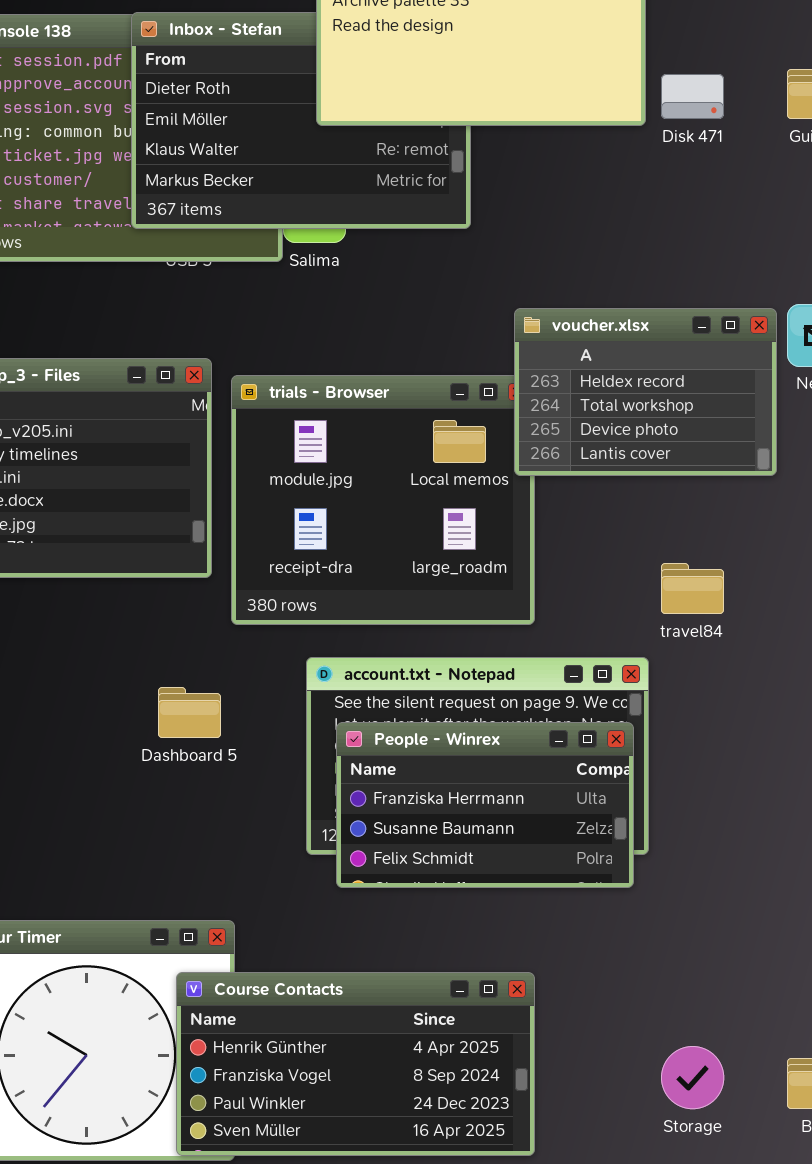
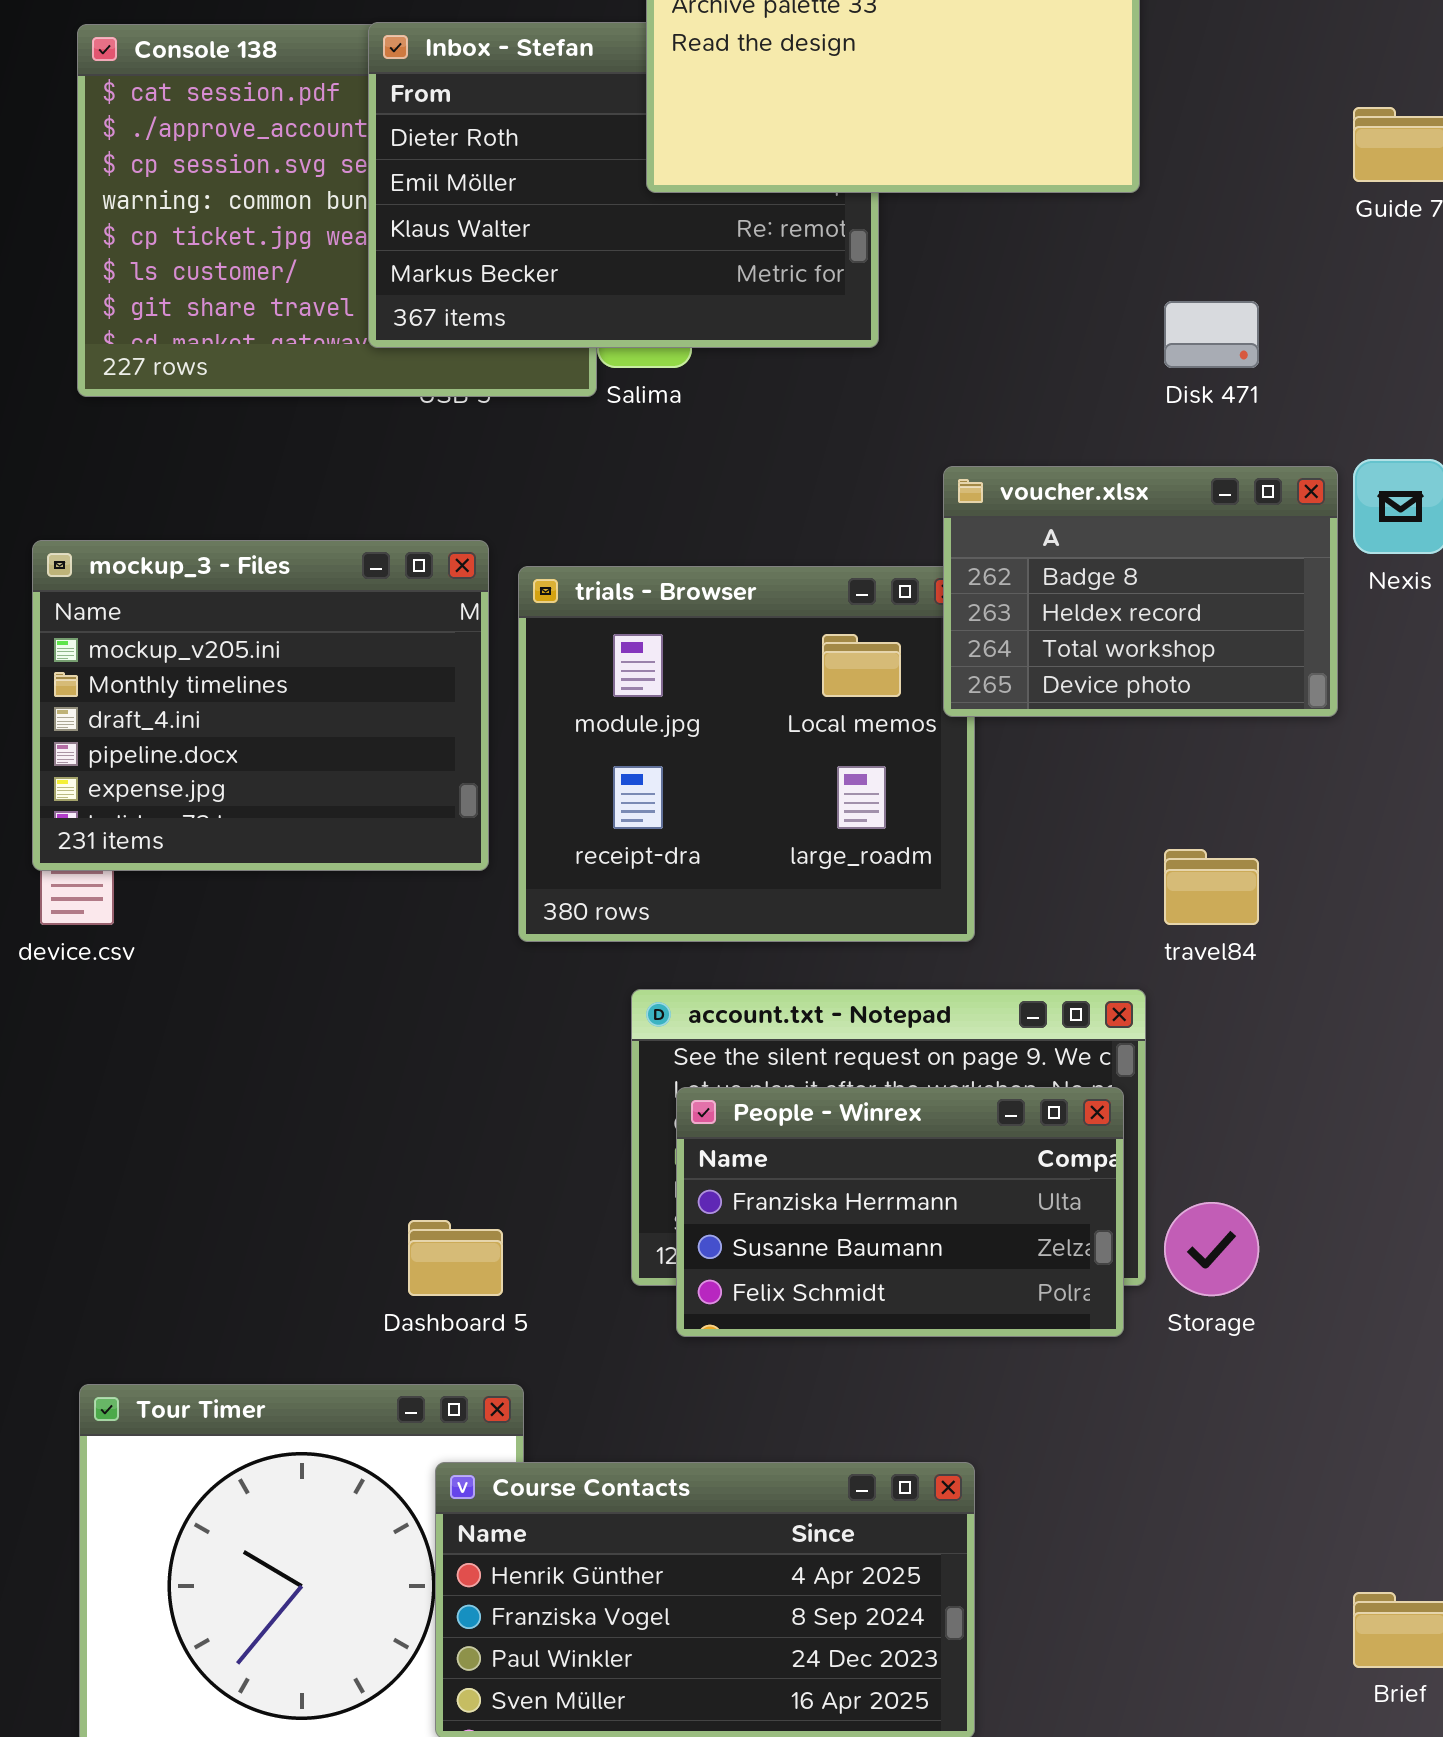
Disk 471: [661,74,724,119] -> [1164,301,1259,368], moved
voucher.xlsx: [514,308,777,476] -> [943,466,1338,717], scrolled up 1 row
Dashboard 5: [158,687,221,738] -> [408,1220,503,1296], moved
Storage: [661,1046,724,1109] -> [1164,1202,1259,1296], moved

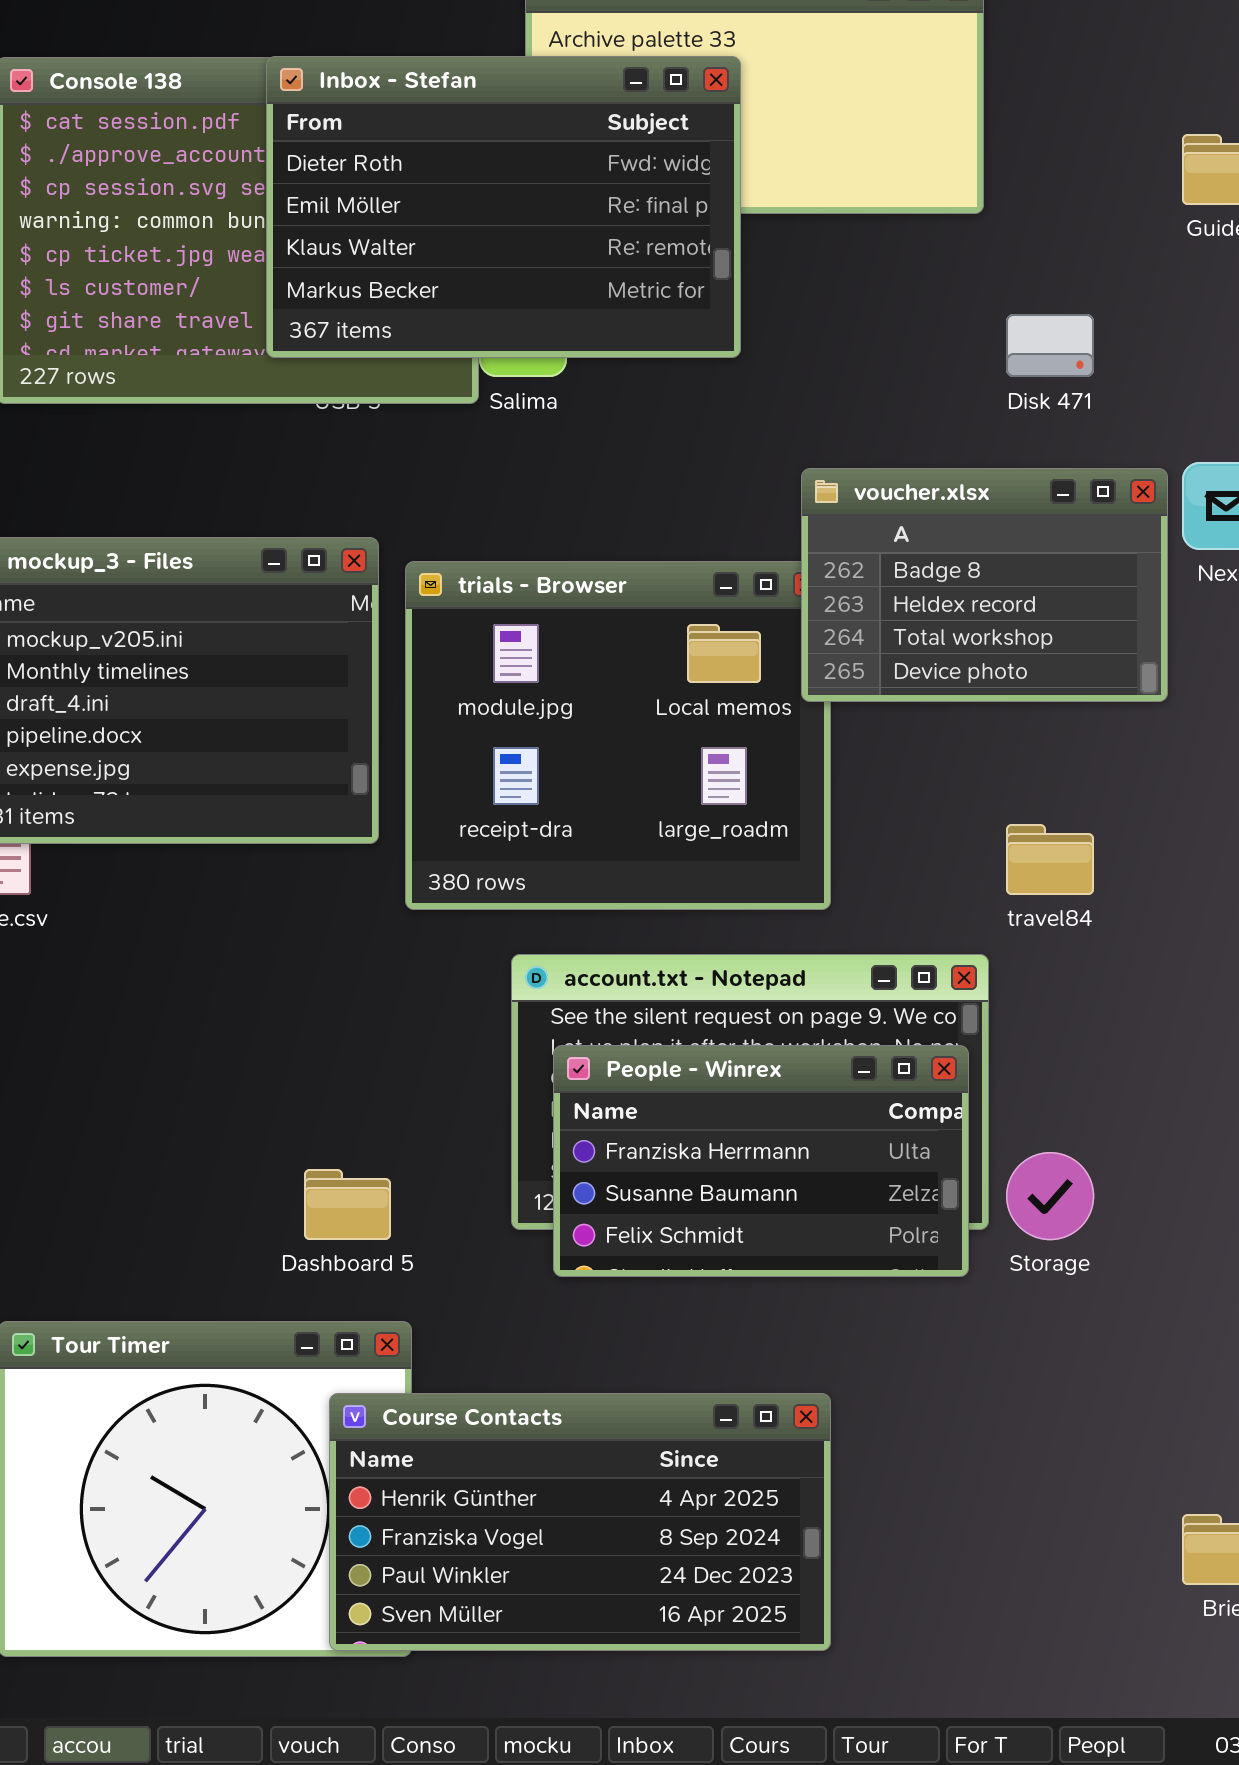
Inbox - Stefan: [368,22,879,348] -> [266,56,741,358], raised

